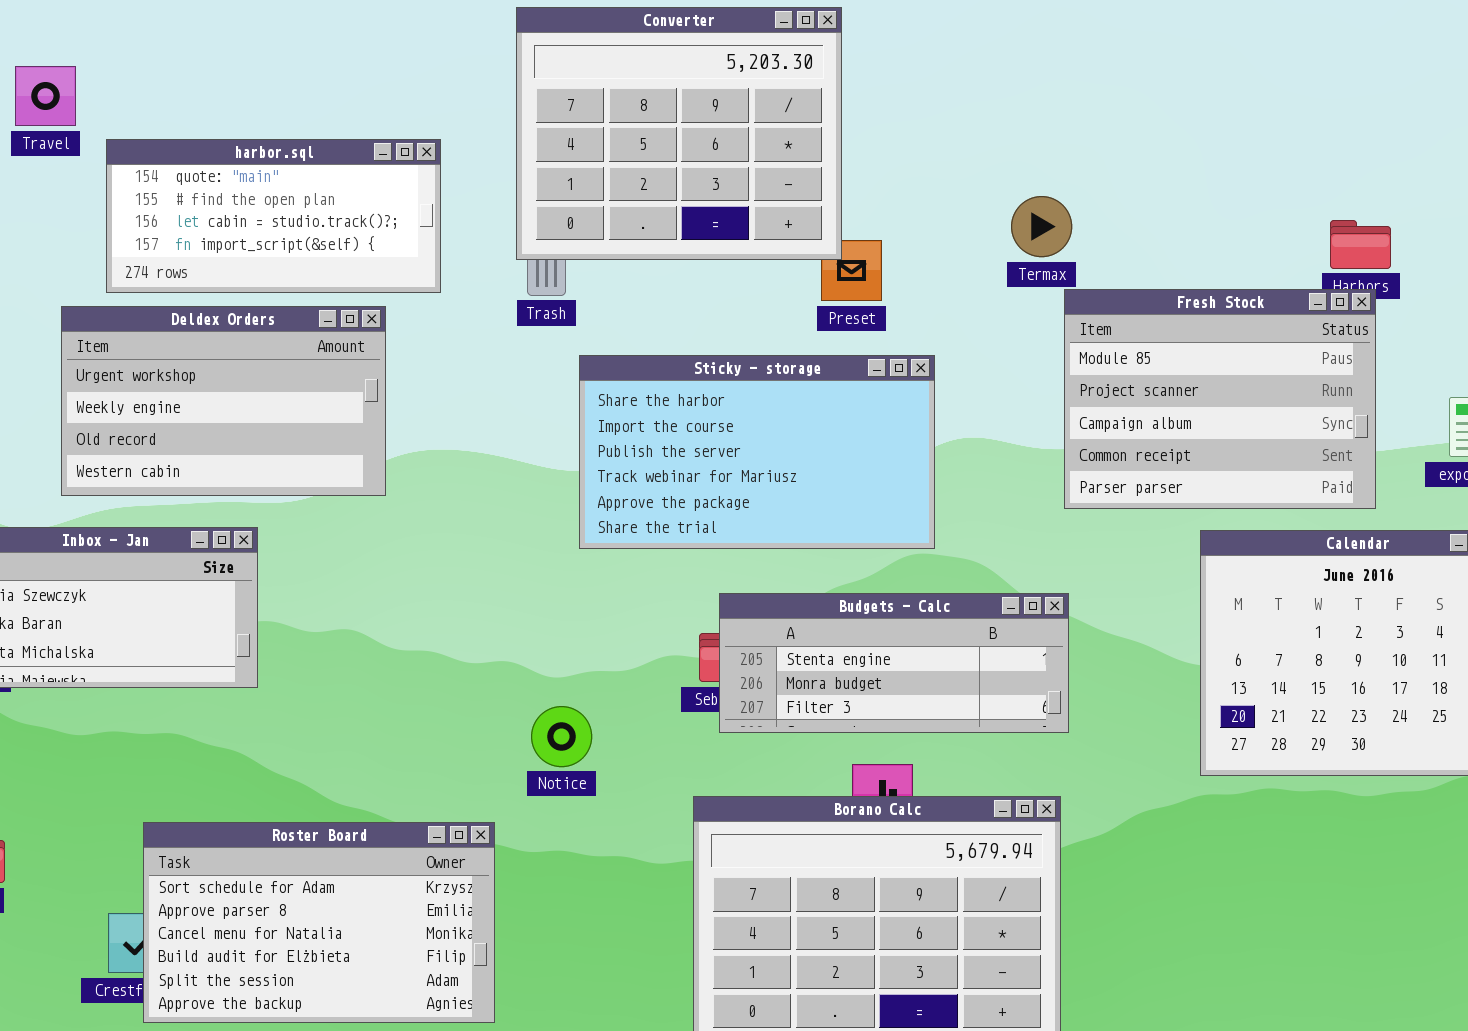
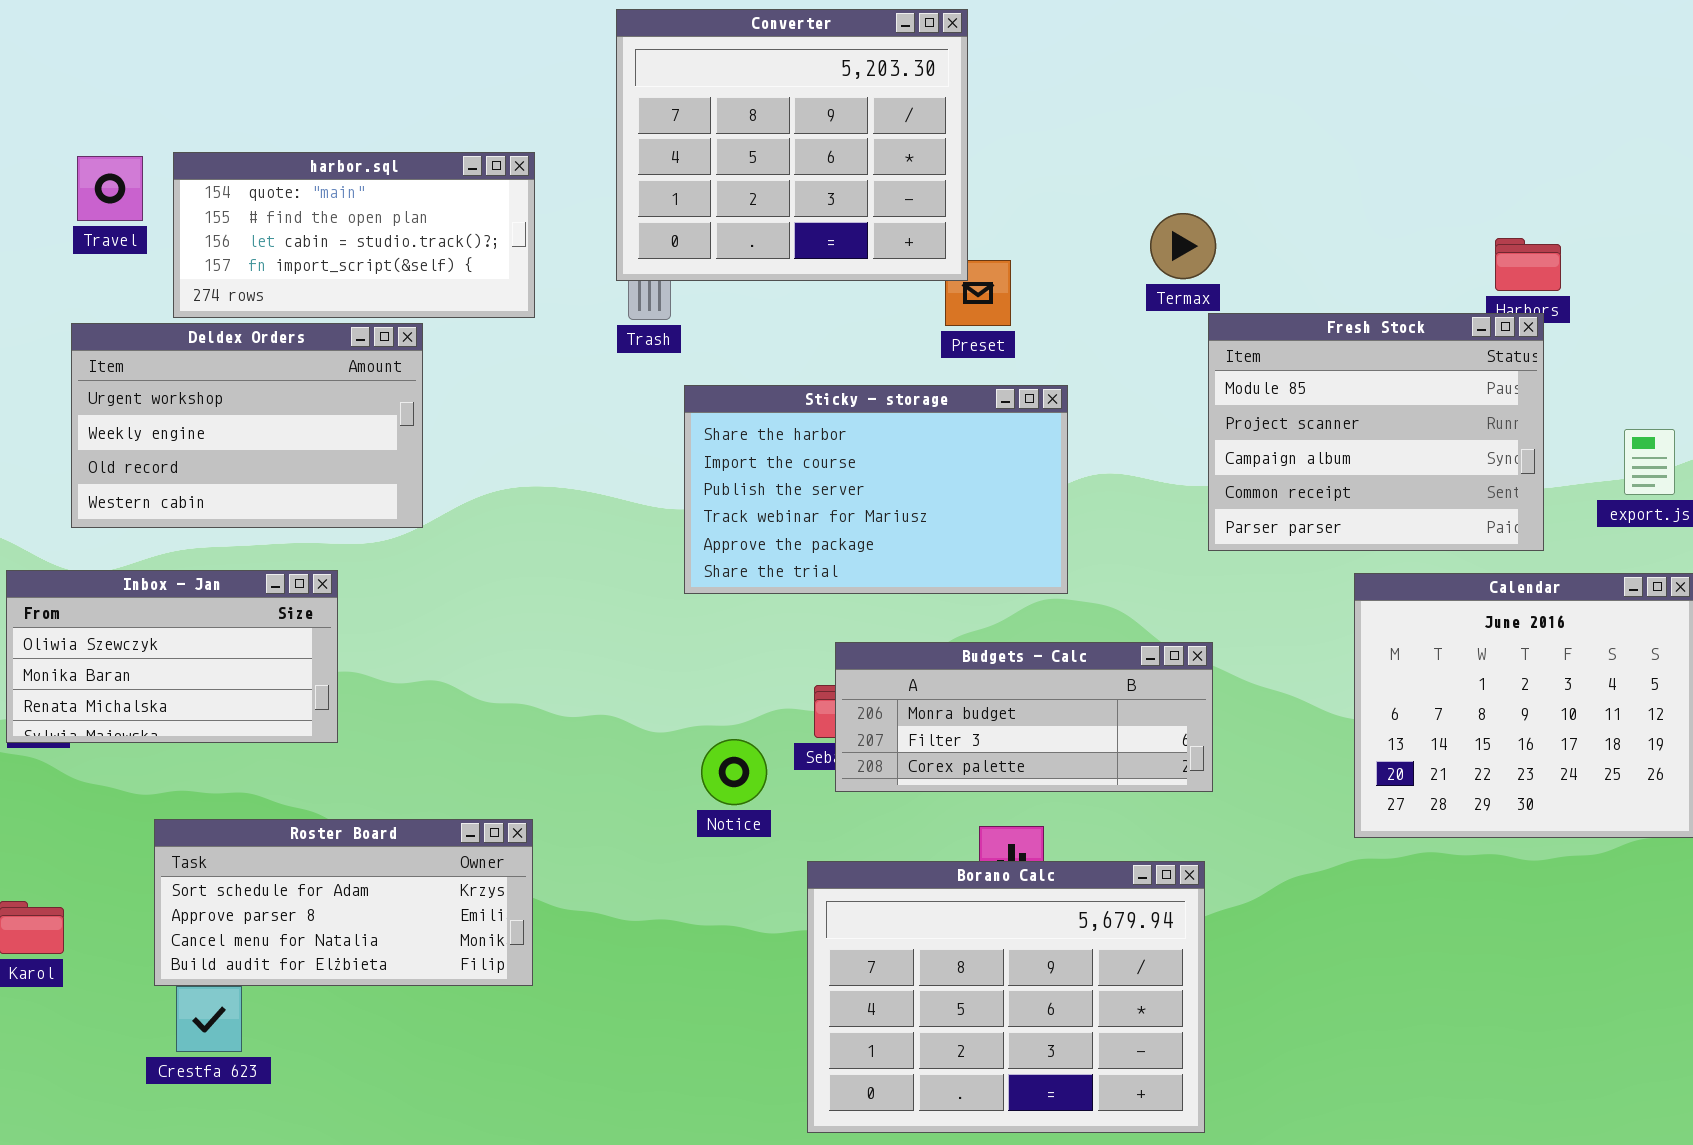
Travel: [15,66,76,126] -> [77,156,143,221], moved
Deldex Orders: [61,306,386,496] -> [71,323,423,528], moved
Budgets - Calc: [719,593,1069,733] -> [835,642,1213,792], scrolled down 1 row
Notice: [531,706,592,767] -> [701,739,767,805], moved
Roster Board: [143,822,495,1023] -> [154,819,533,986], moved, resized

